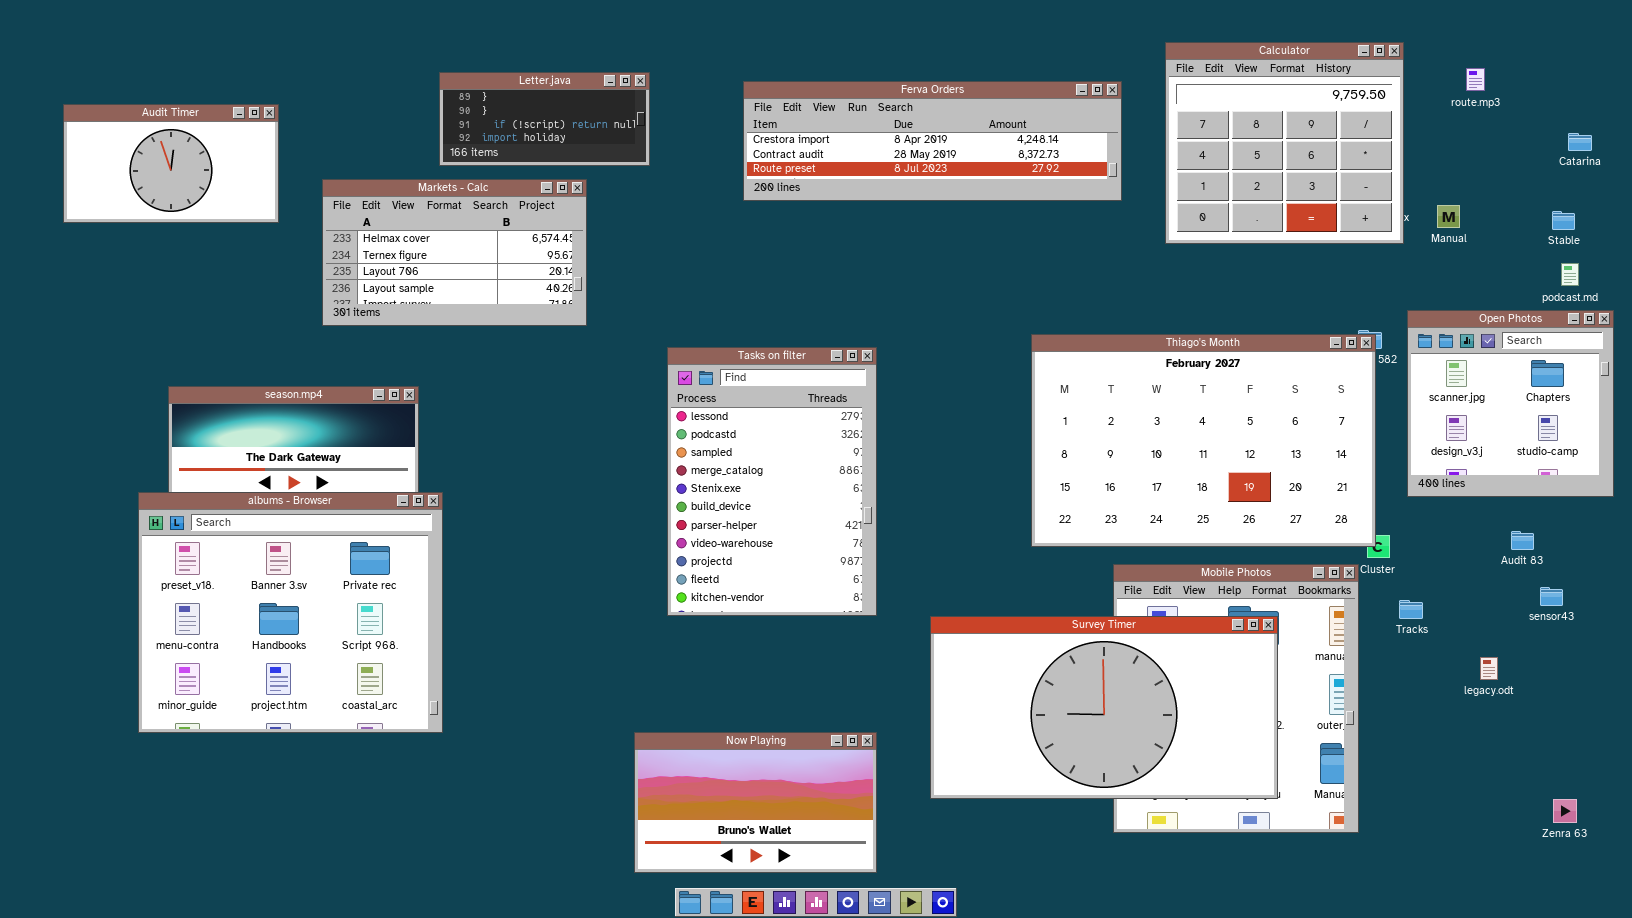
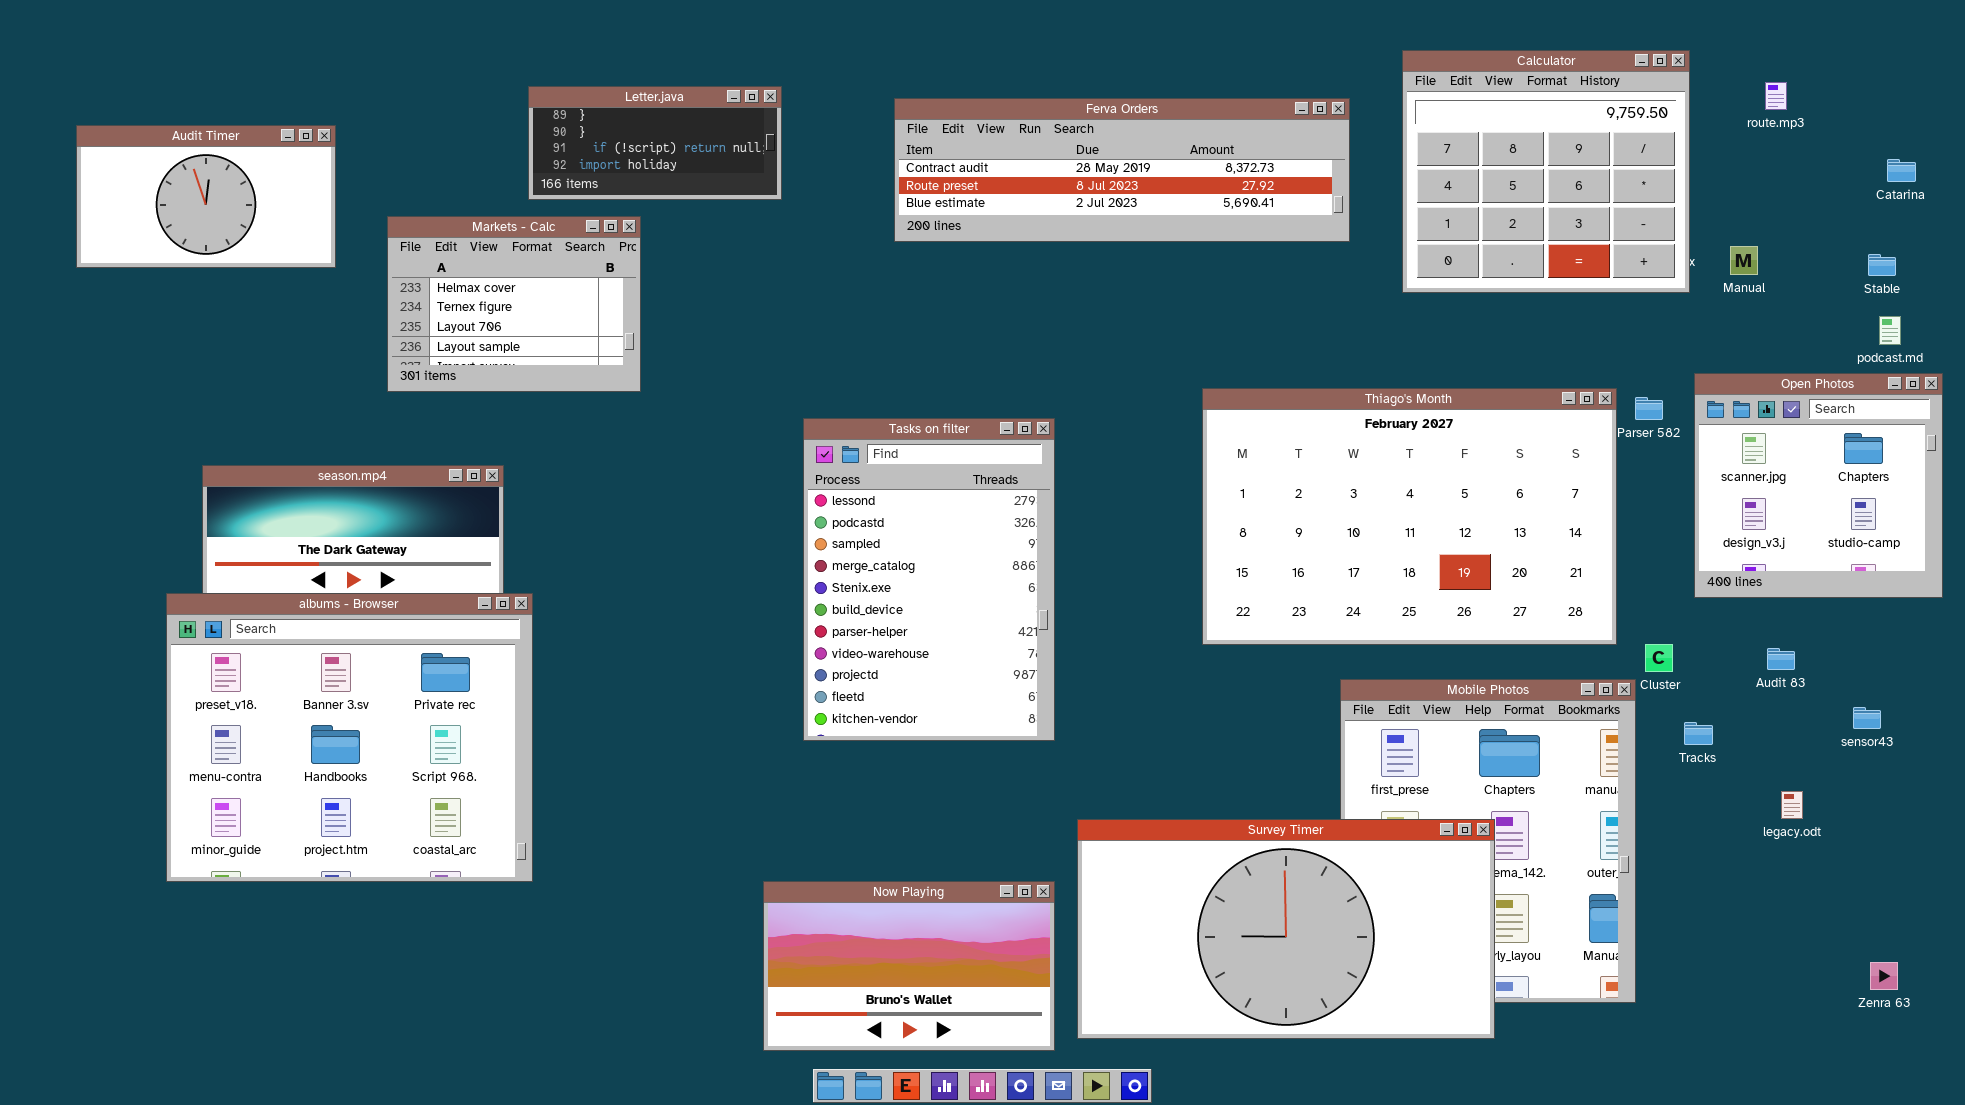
Ferva Orders: [743,81,1122,201] -> [894,98,1350,242], scrolled down 1 row
Markets - Calc: [322,179,587,326] -> [387,216,641,392], resized
Thiago's Month: [1031,334,1376,547] -> [1202,388,1617,645], moved
Audit 83: [1511,531,1534,550] -> [1767,648,1795,670], moved
Survey Timer: [930,616,1278,799] -> [1077,819,1495,1039], moved

